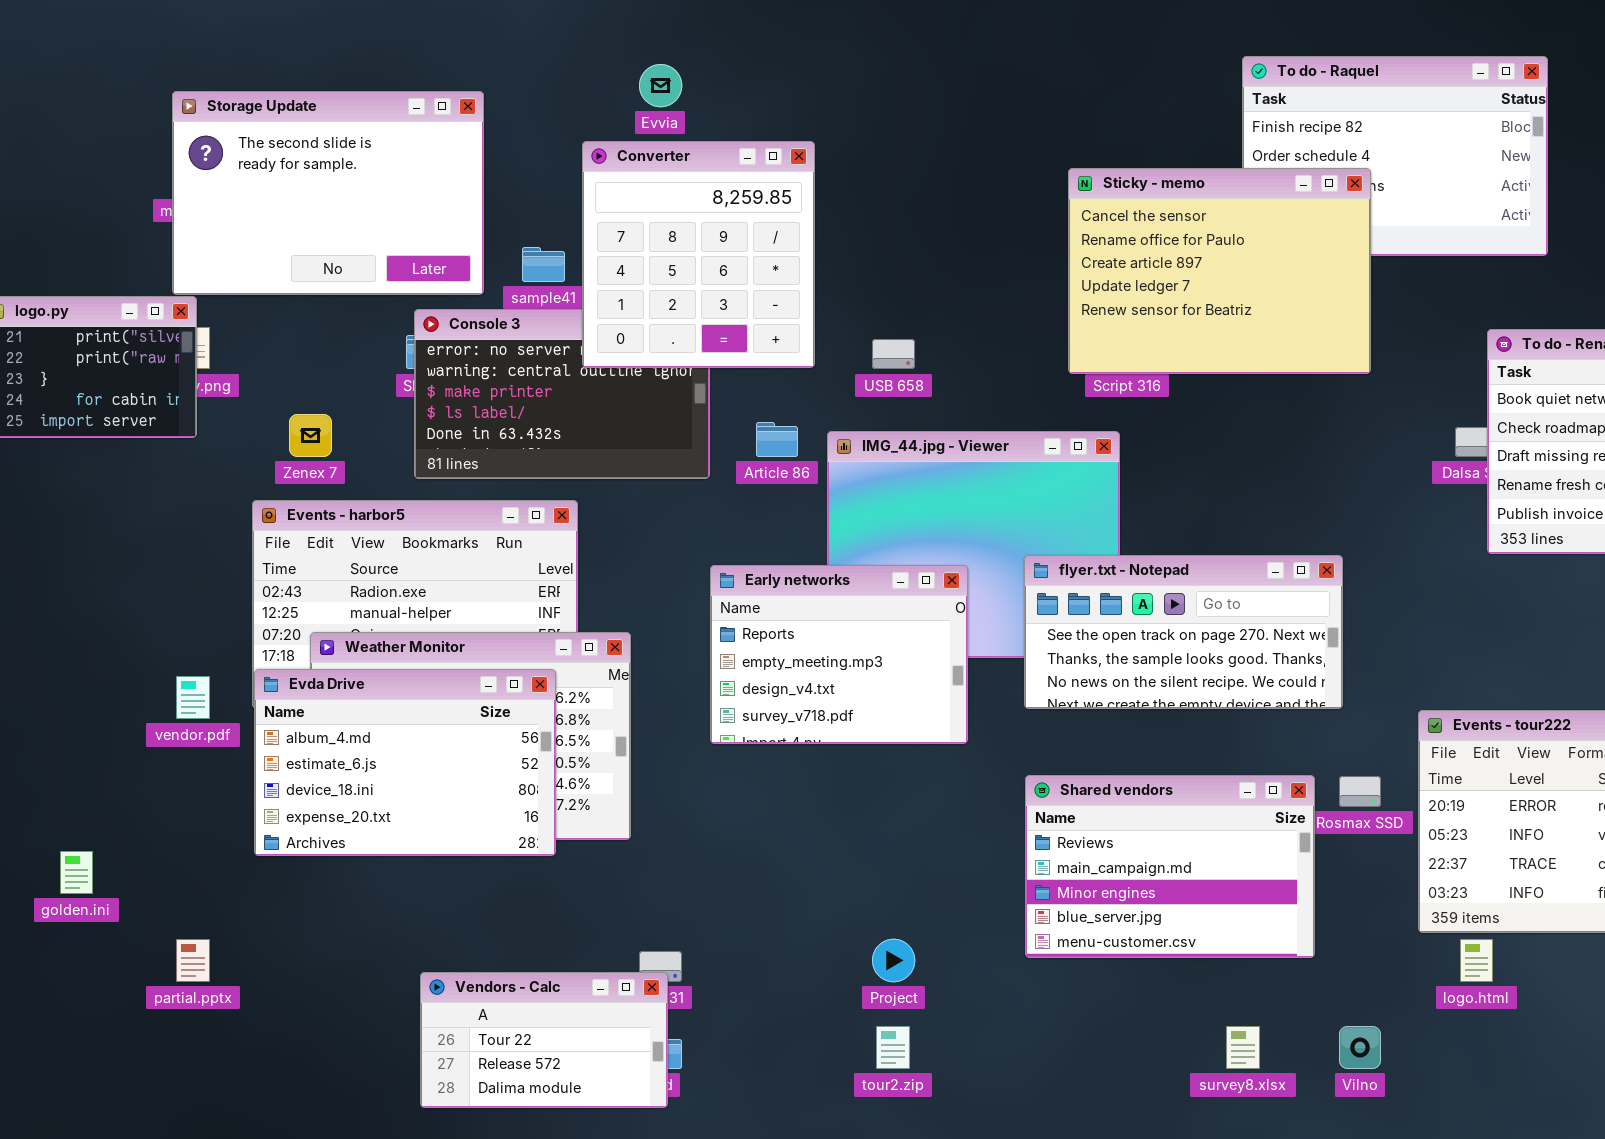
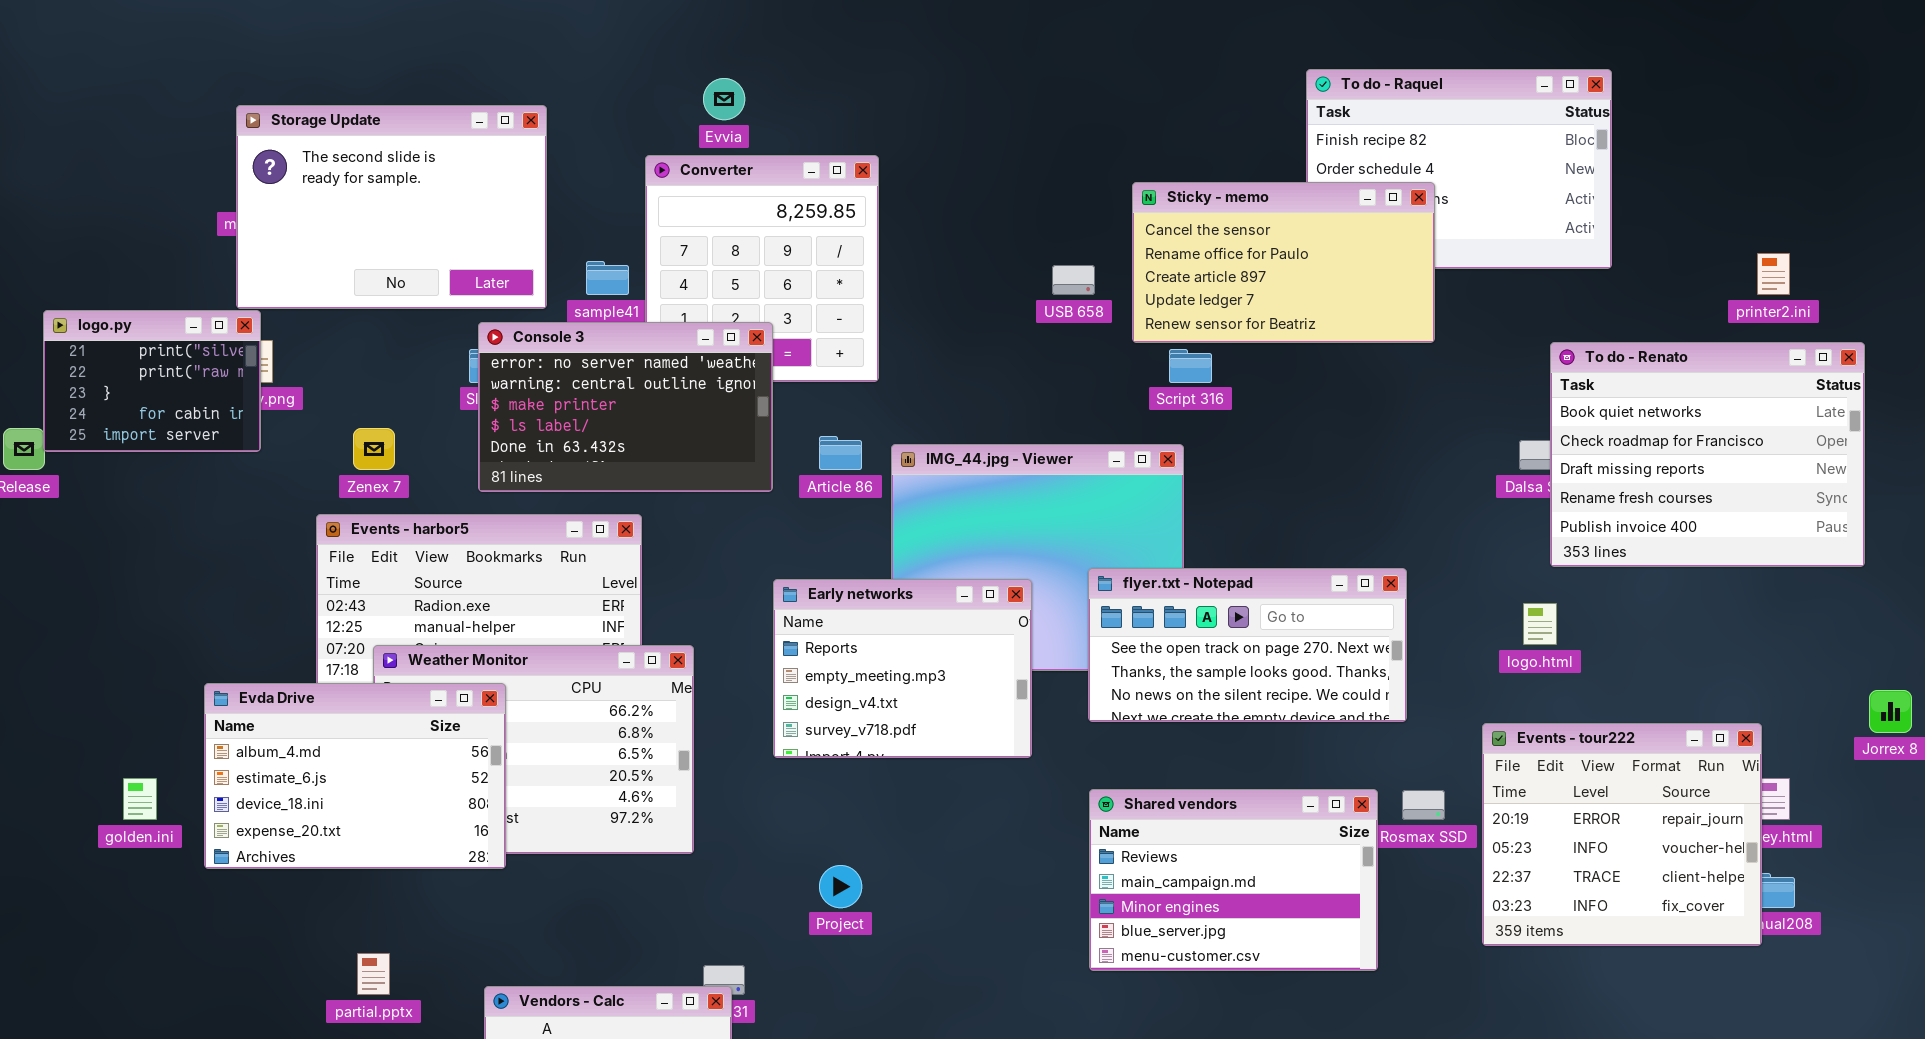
Sticky - memo: [1068,168,1371,374] -> [1132,182,1435,343], resized
Console 3: [414,309,710,479] -> [478,322,773,492], raised
USB 658: [872,339,915,369] -> [1052,265,1095,295], moved
Evda Drive: [254,669,556,856] -> [204,683,506,869], moved
golden.ini: [60,851,93,894] -> [123,778,157,820], moved
partial.pptx: [176,939,210,982] -> [357,953,390,995], moved
Project: [872,939,915,982] -> [819,865,862,908], moved
logo.html: [1460,939,1493,982] -> [1523,603,1557,645], moved

